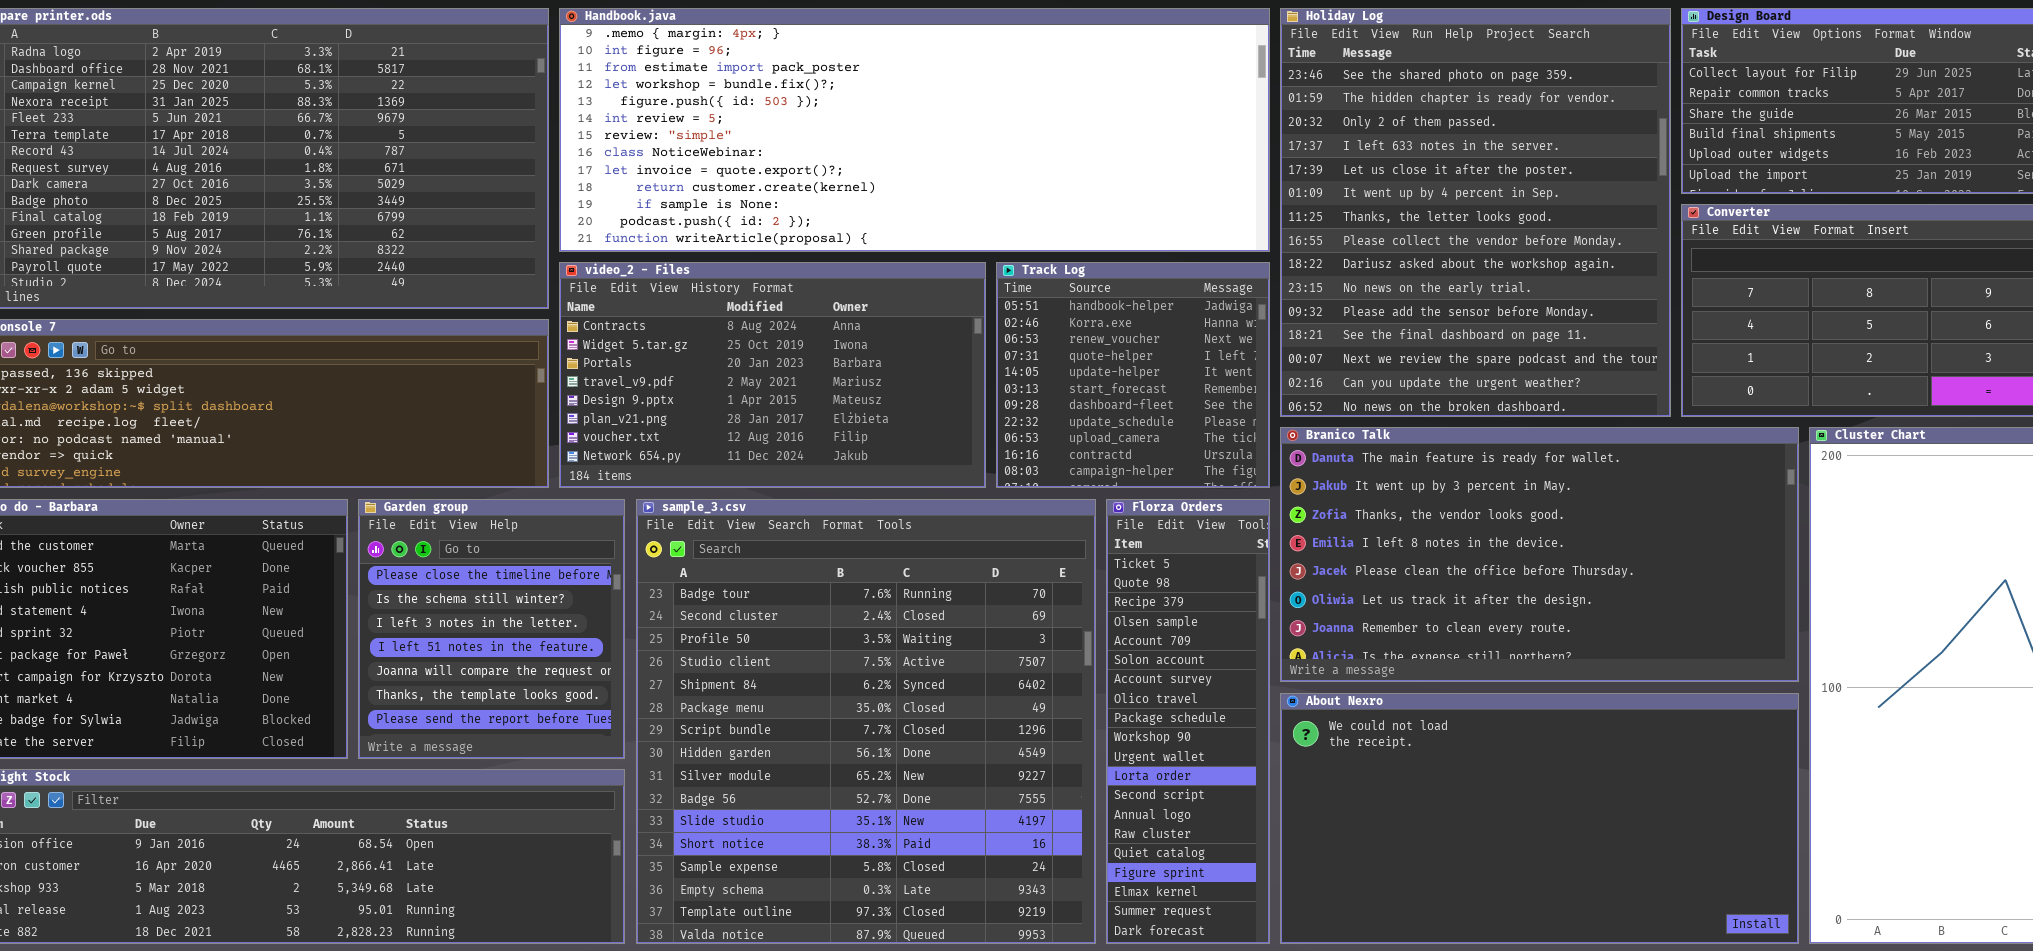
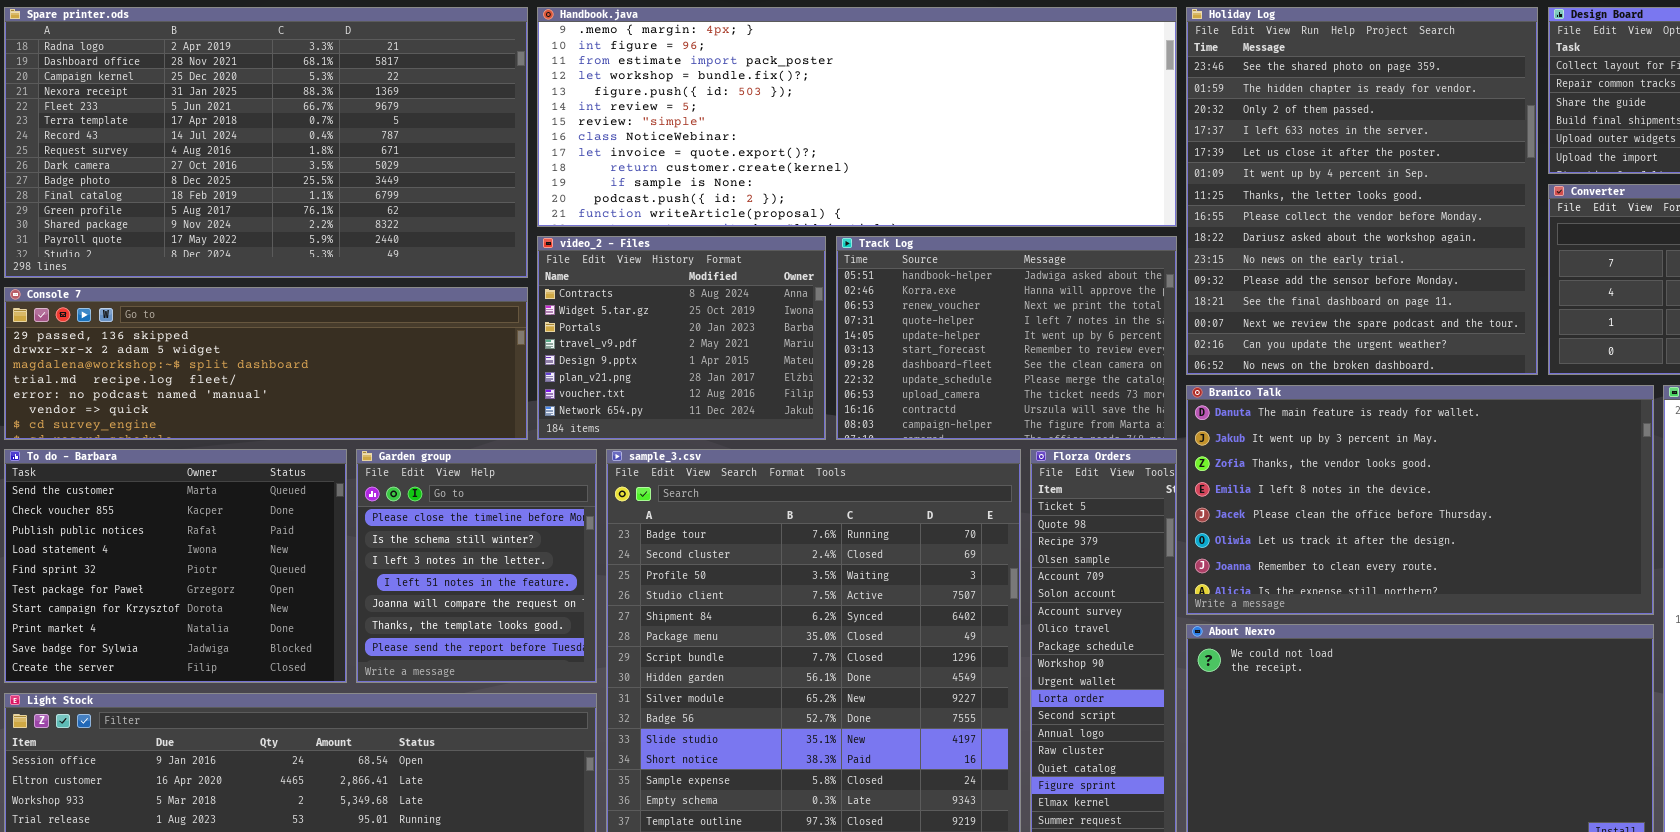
video_2 - Files: [559,262,986,488] -> [537,236,826,440], resized
Track Log: [996,262,1270,488] -> [836,236,1177,440], resized

